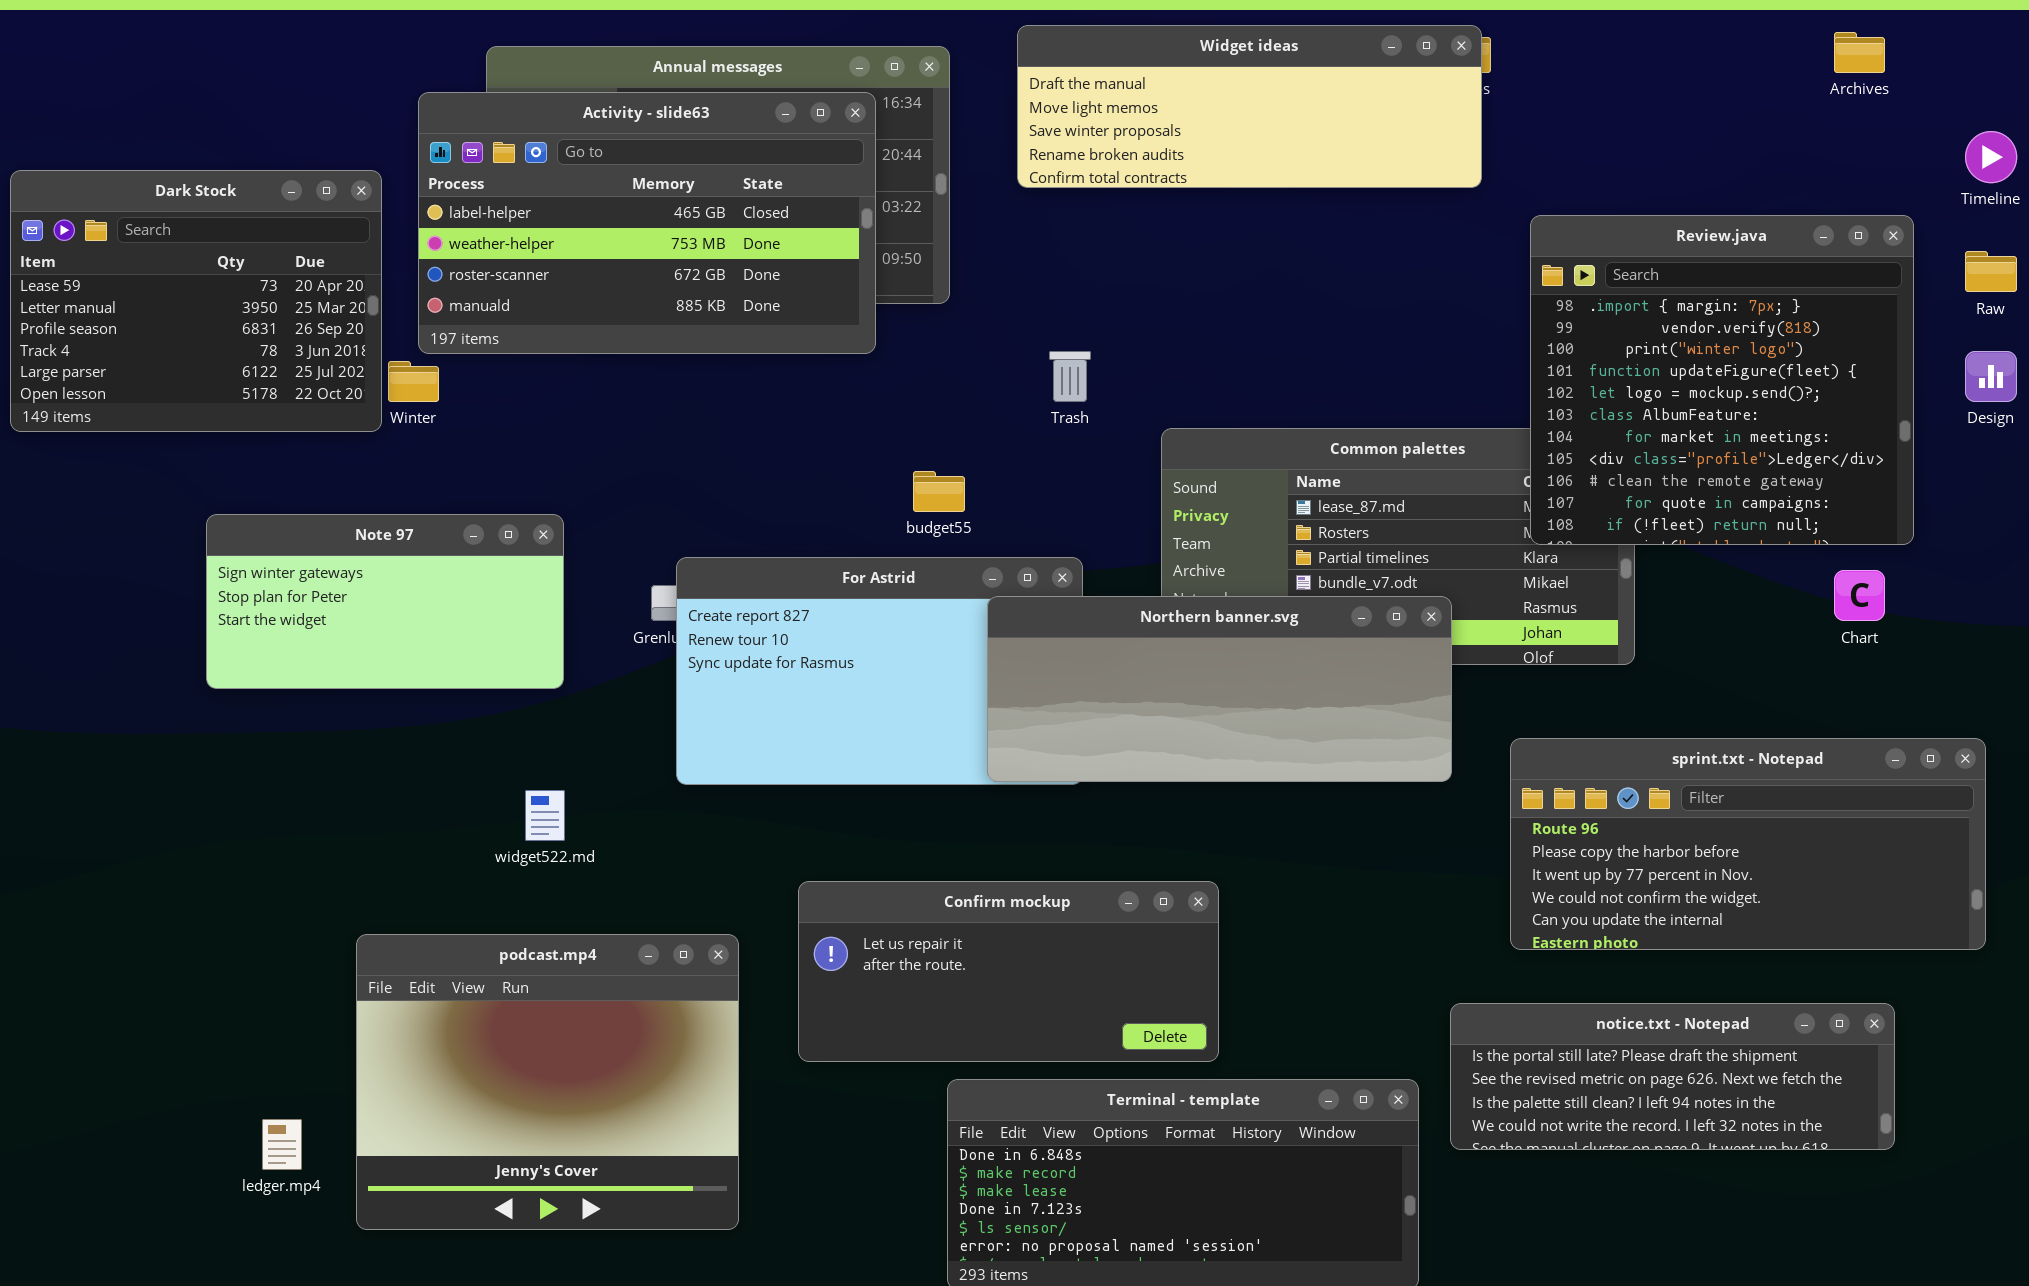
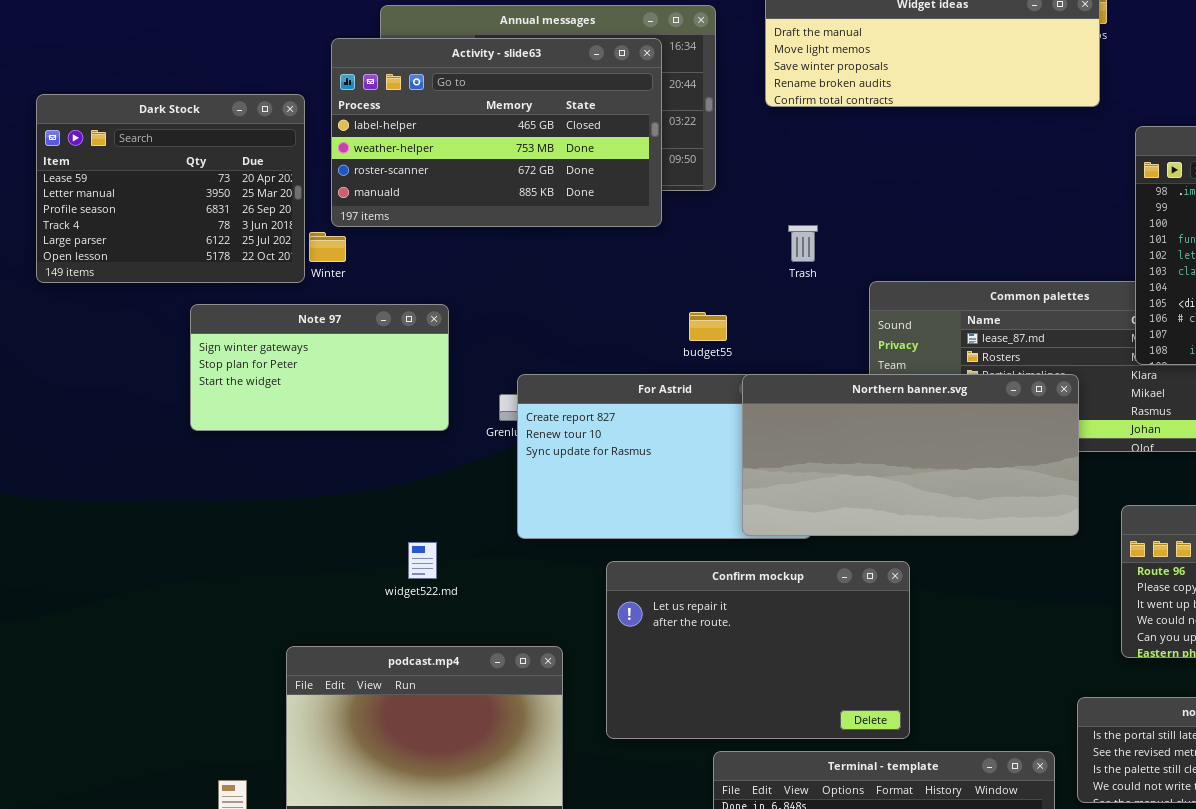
Note 97: [206,514,564,689] -> [190,304,449,431], moved
Northern banner.svg: [987,596,1452,782] -> [742,374,1079,536], resized
Confirm mockup: [798,881,1219,1062] -> [606,561,910,739], resized

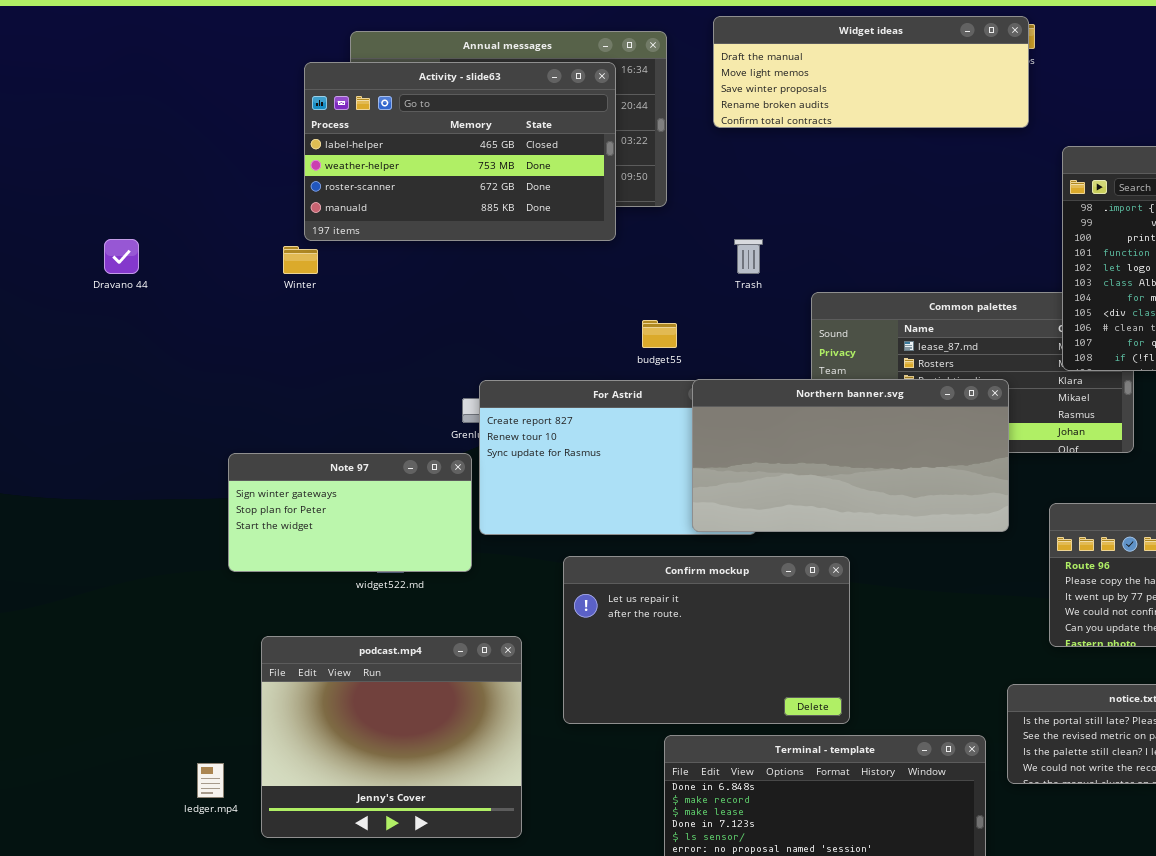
Dark Stock: [36,94,305,283] -> none, closed
Note 97: [190,304,449,431] -> [228,453,472,572], moved

